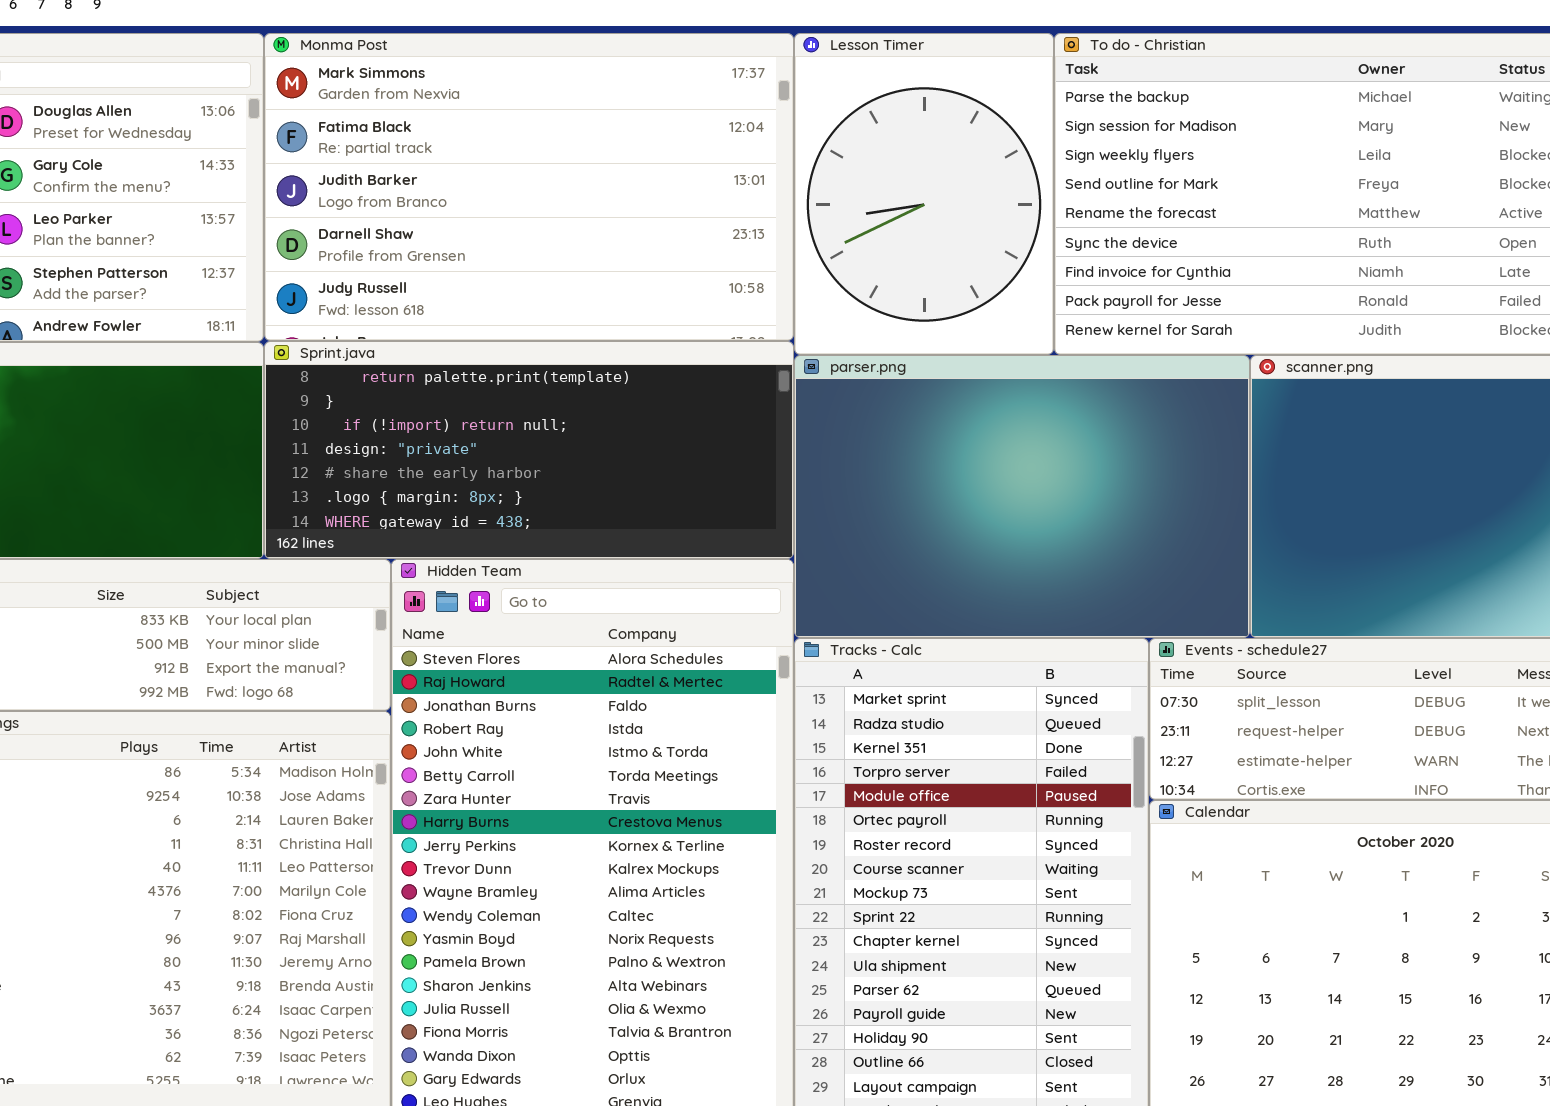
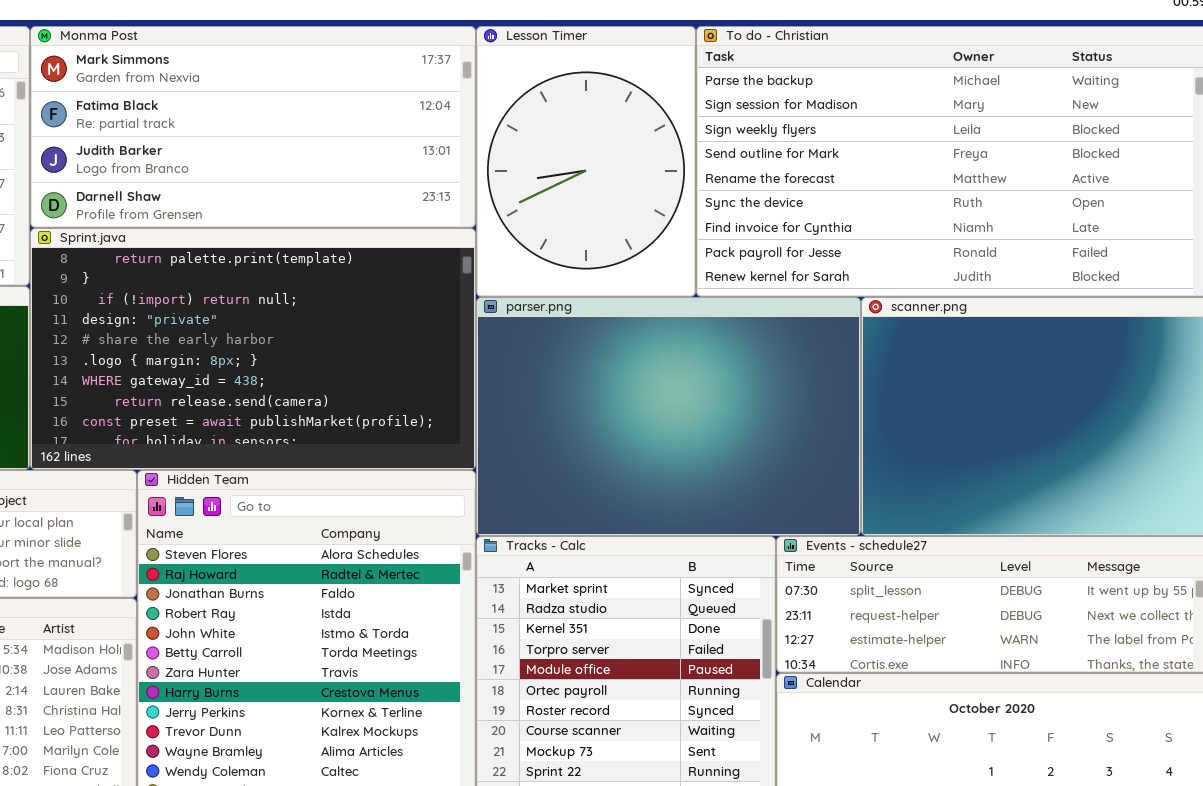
Monma Post: [264,33,794,341] -> [30,26,476,228], resized
Sprint.java: [264,341,794,559] -> [30,228,476,470], resized

